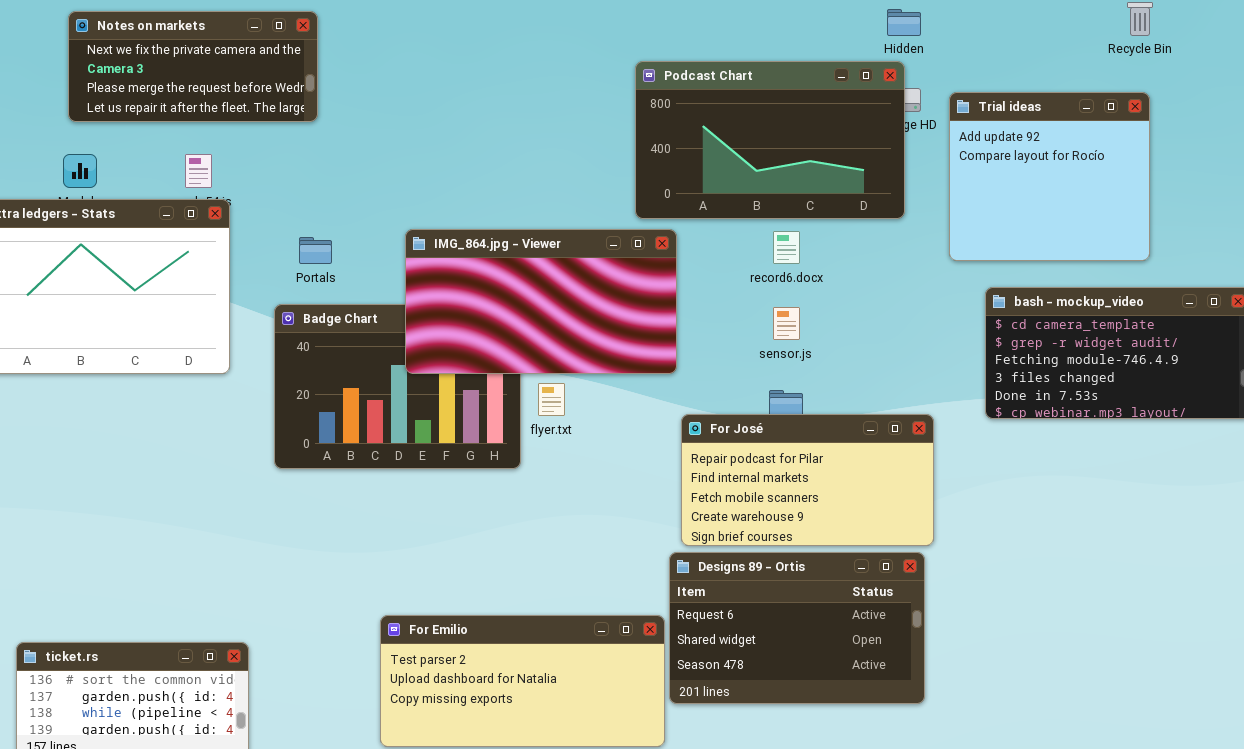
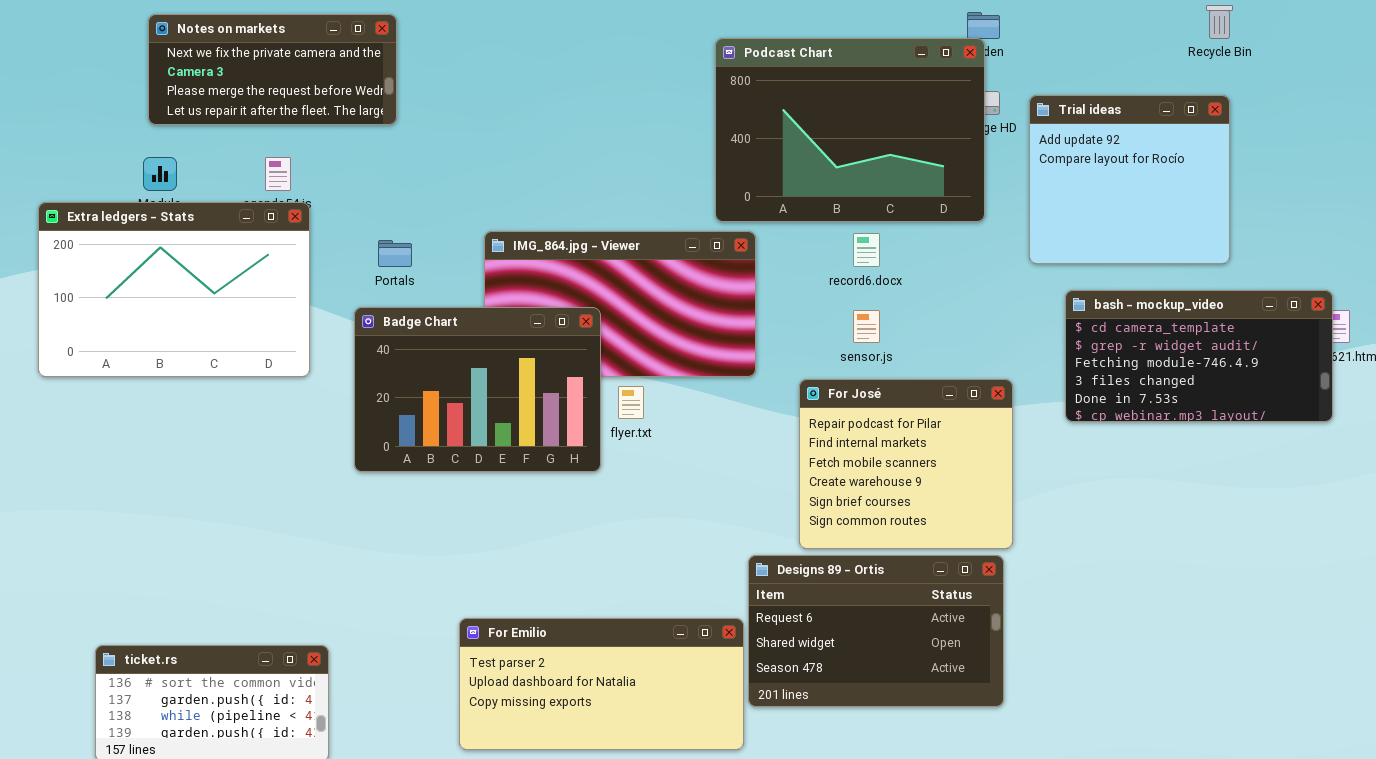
Podcast Chart: [635,61,905,219] -> [715,38,985,222], resized
Badge Chart: [274,304,521,469] -> [354,307,601,472], raised
For José: [681,414,934,546] -> [799,379,1013,549], resized

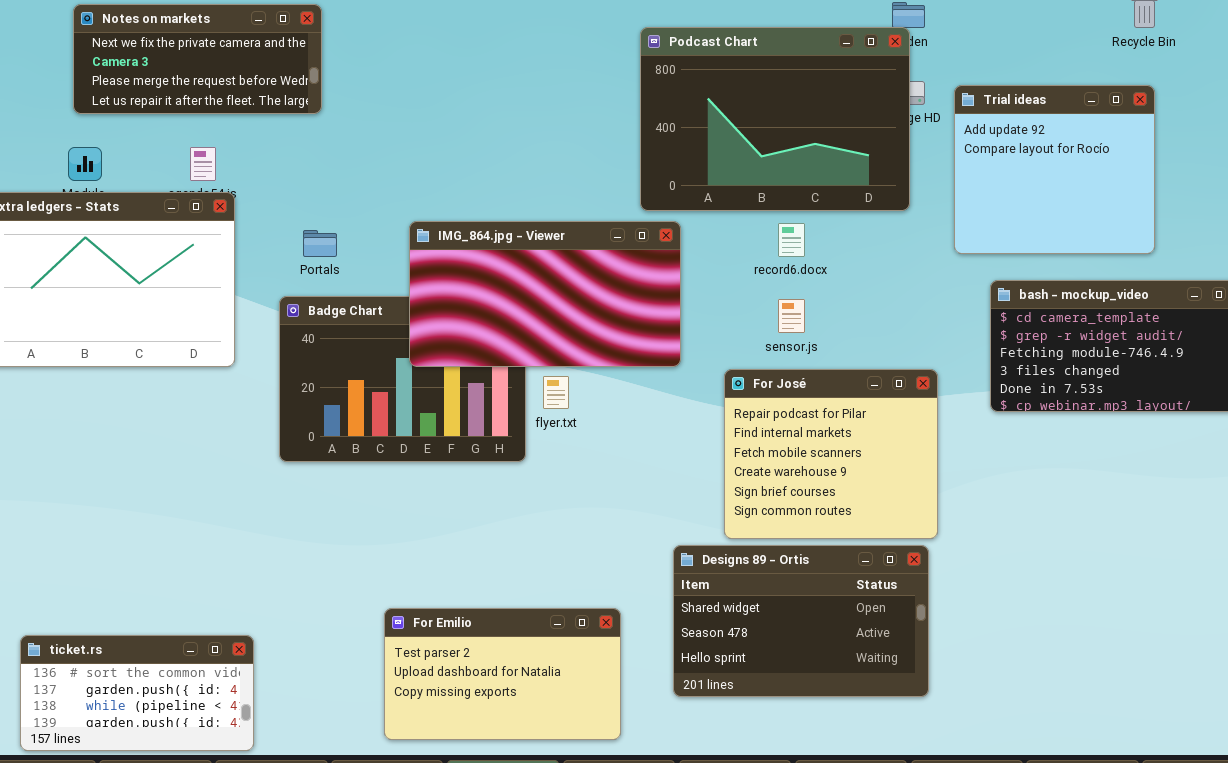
IMG_864.jpg - Viewer: [484,231,756,377] -> [409,221,681,367], raised
Designs 89 - Ortis: [748,555,1004,707] -> [673,545,929,697], scrolled down 1 row
For Emilio: [459,618,744,750] -> [384,608,621,740], resized

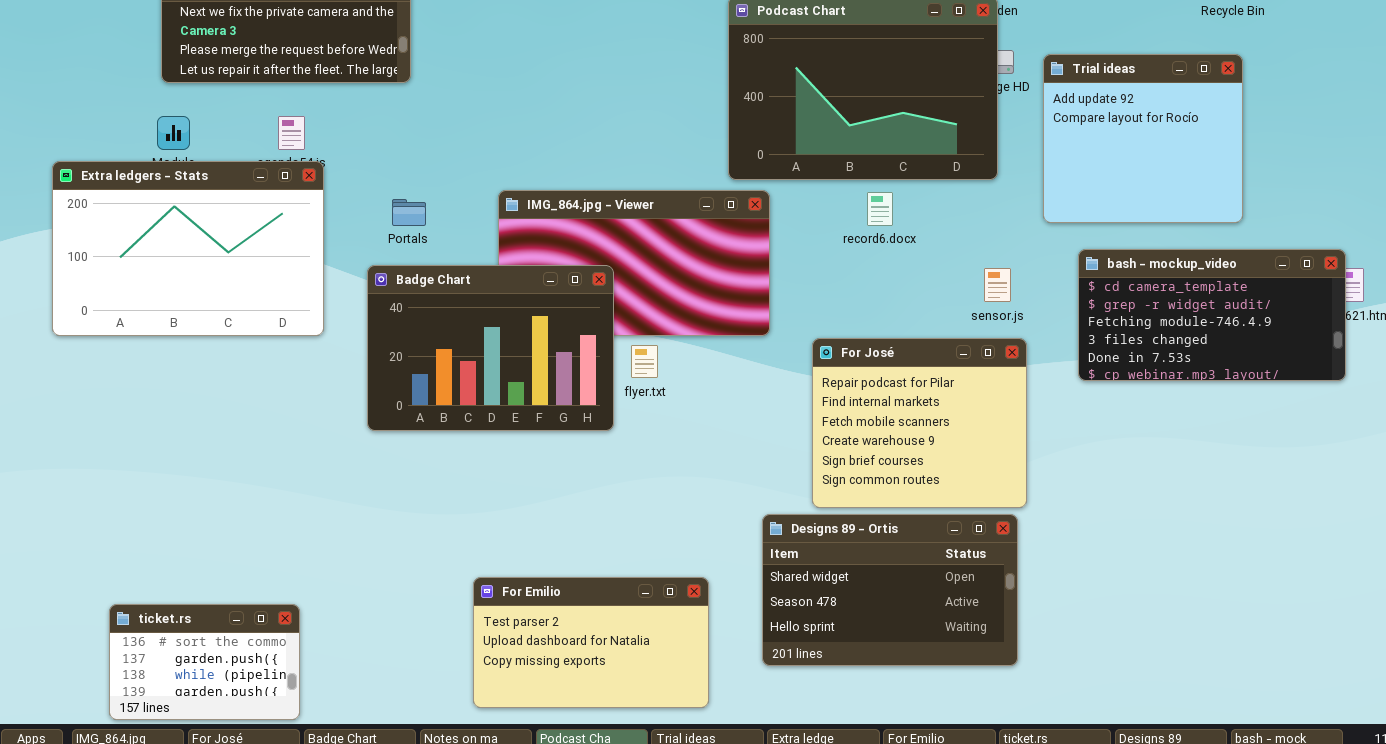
Badge Chart: [279,296,526,462] -> [367,265,614,431], raised
sensor.js: [778,299,805,333] -> [984,268,1011,302], moved
ticket.rs: [20,635,254,751] -> [109,604,300,720], resized

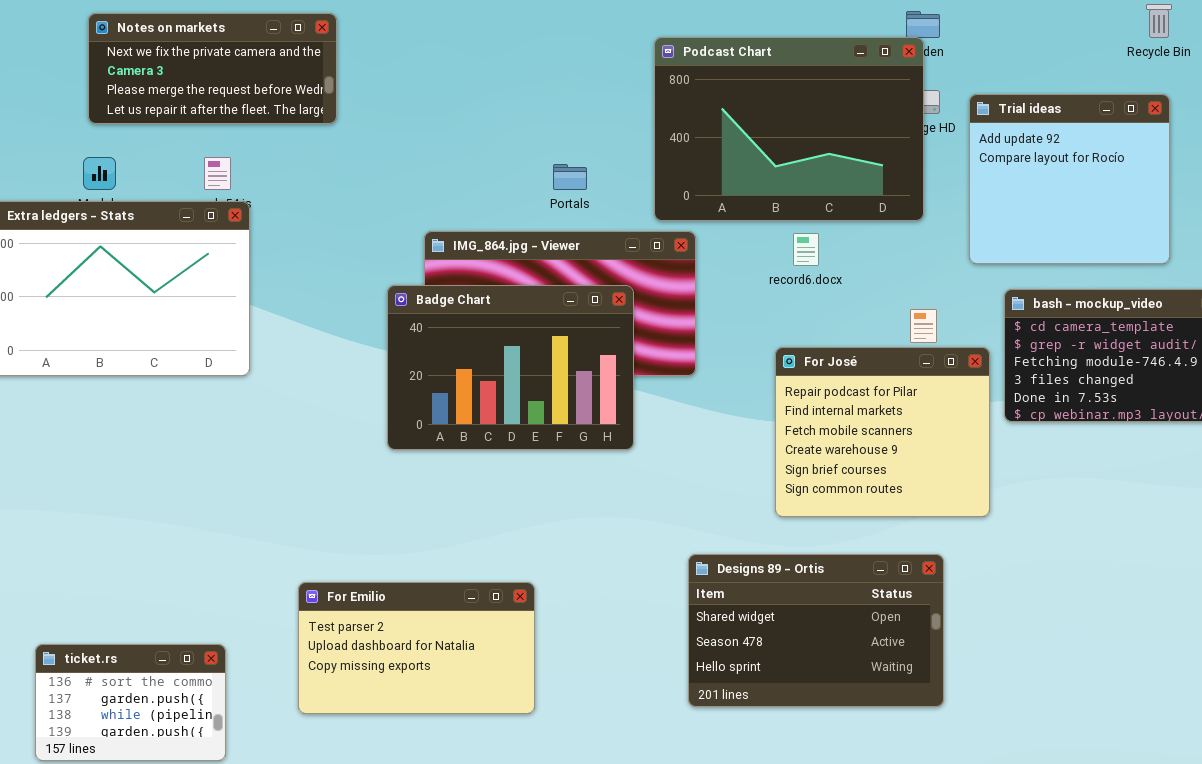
Portals: [392,199,426,226] -> [553,164,587,190], moved
Badge Chart: [367,265,614,431] -> [387,285,634,450], moved
For José: [812,338,1027,508] -> [775,347,990,517], moved
For Emilio: [473,577,709,708] -> [298,582,535,714], moved

